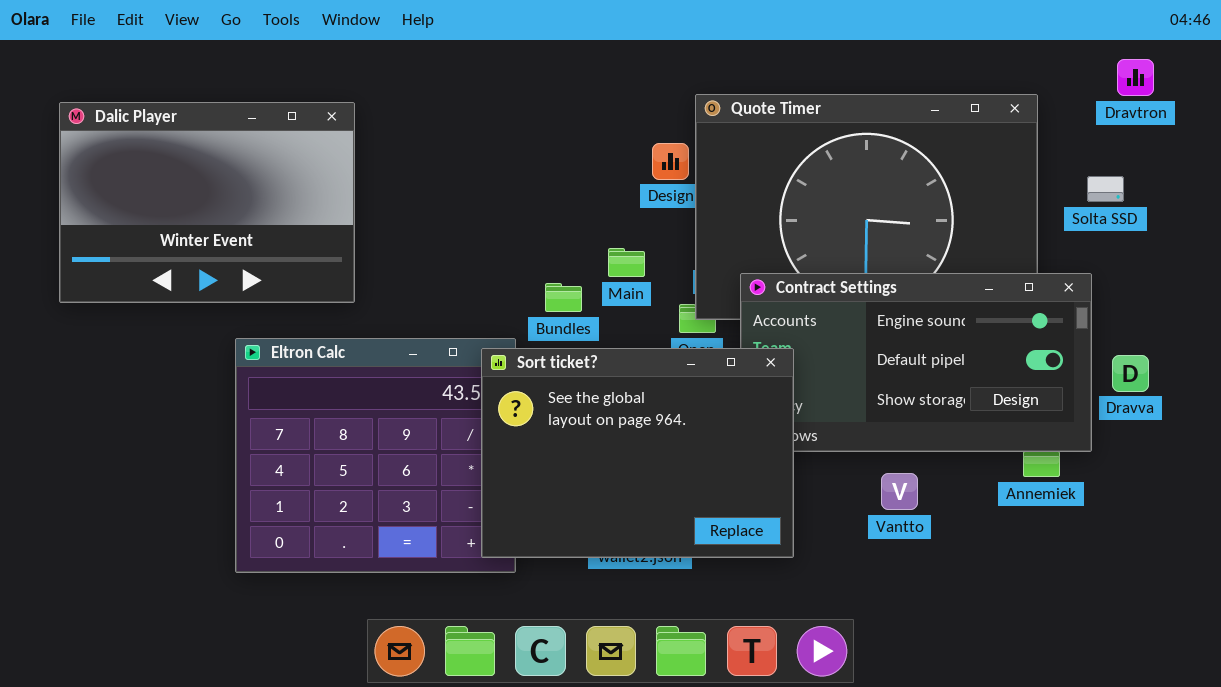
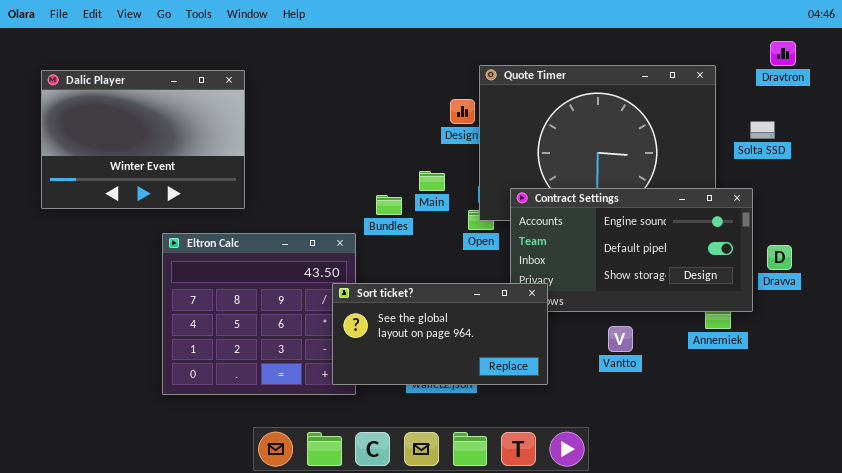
Sort ticket?: [481,348,794,558] -> [332,283,548,385], resized

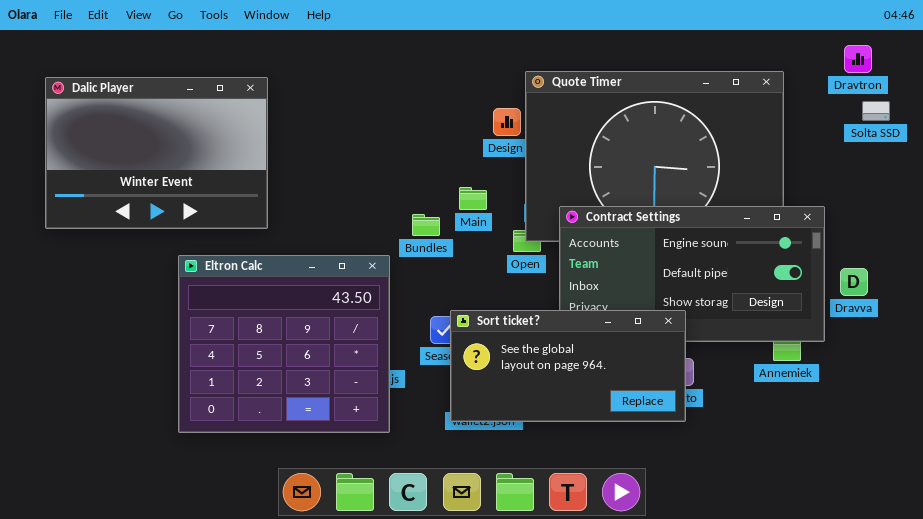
Solta SSD: [750,121,775,139] -> [862,101,890,121], moved
Sort ticket?: [332,283,548,385] -> [450,310,686,422], moved

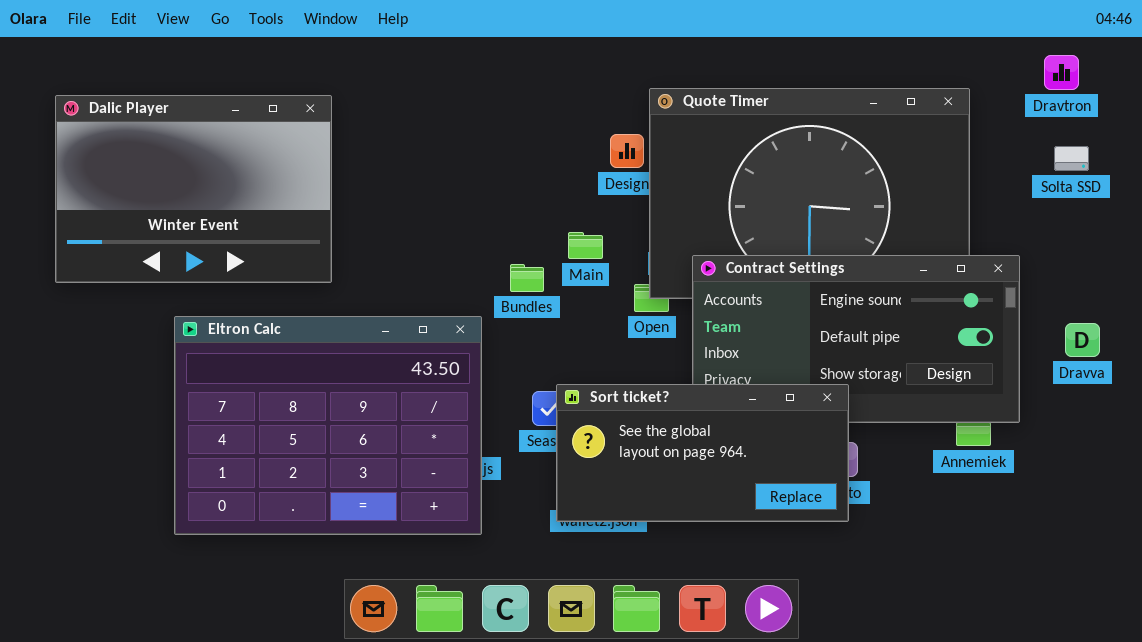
Solta SSD: [862,101,890,121] -> [1054,146,1089,171], moved
Eltron Calc: [178,255,390,433] -> [174,316,482,535], resized
Dravva: [840,268,868,296] -> [1065,323,1100,357], moved

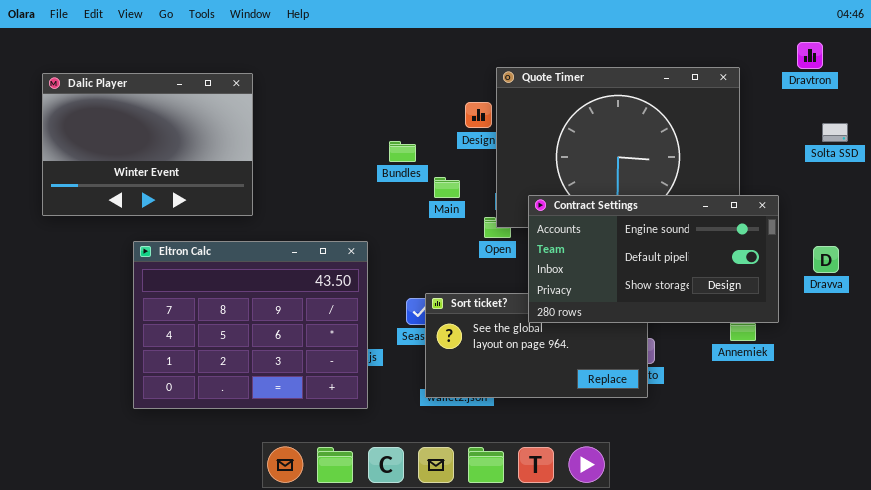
Solta SSD: [1054,146,1089,171] -> [822,123,848,142], moved
Contract Settings: [692,255,1020,423] -> [528,195,779,323], raised
Bundles: [510,264,544,292] -> [389,141,416,162], moved

